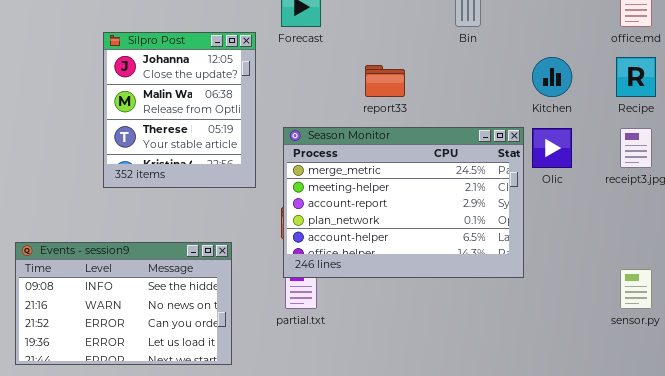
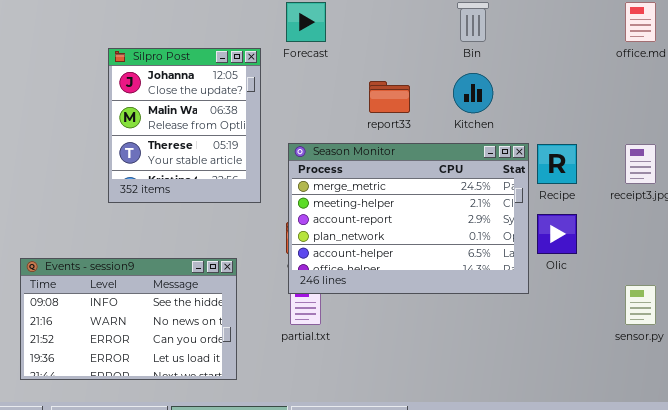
Kitchen: [532,57,572,97] -> [453,73,493,113], moved
Recipe: [616,57,656,97] -> [537,144,577,184], moved
Olic: [532,128,572,168] -> [537,214,577,254], moved

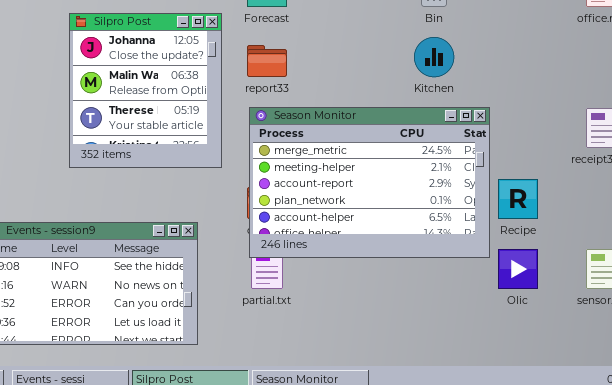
report33: [369,81,410,113] -> [247,45,287,77], moved
Recipe: [537,144,577,184] -> [498,179,538,219], moved
Olic: [537,214,577,254] -> [498,249,538,289], moved

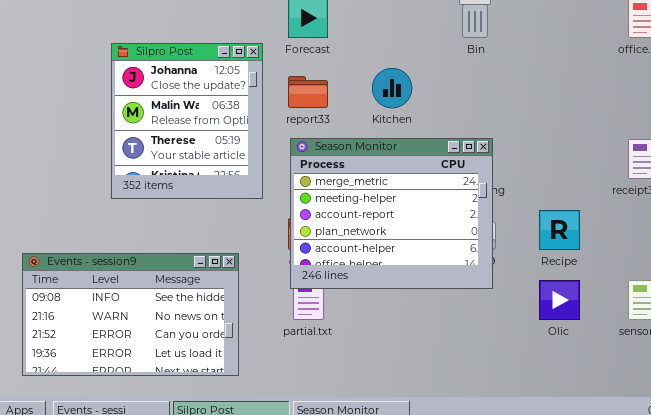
Kitchen: [414,37,454,77] -> [372,68,412,108], moved
Season Monitor: [249,107,490,258] -> [290,138,493,289], resized

